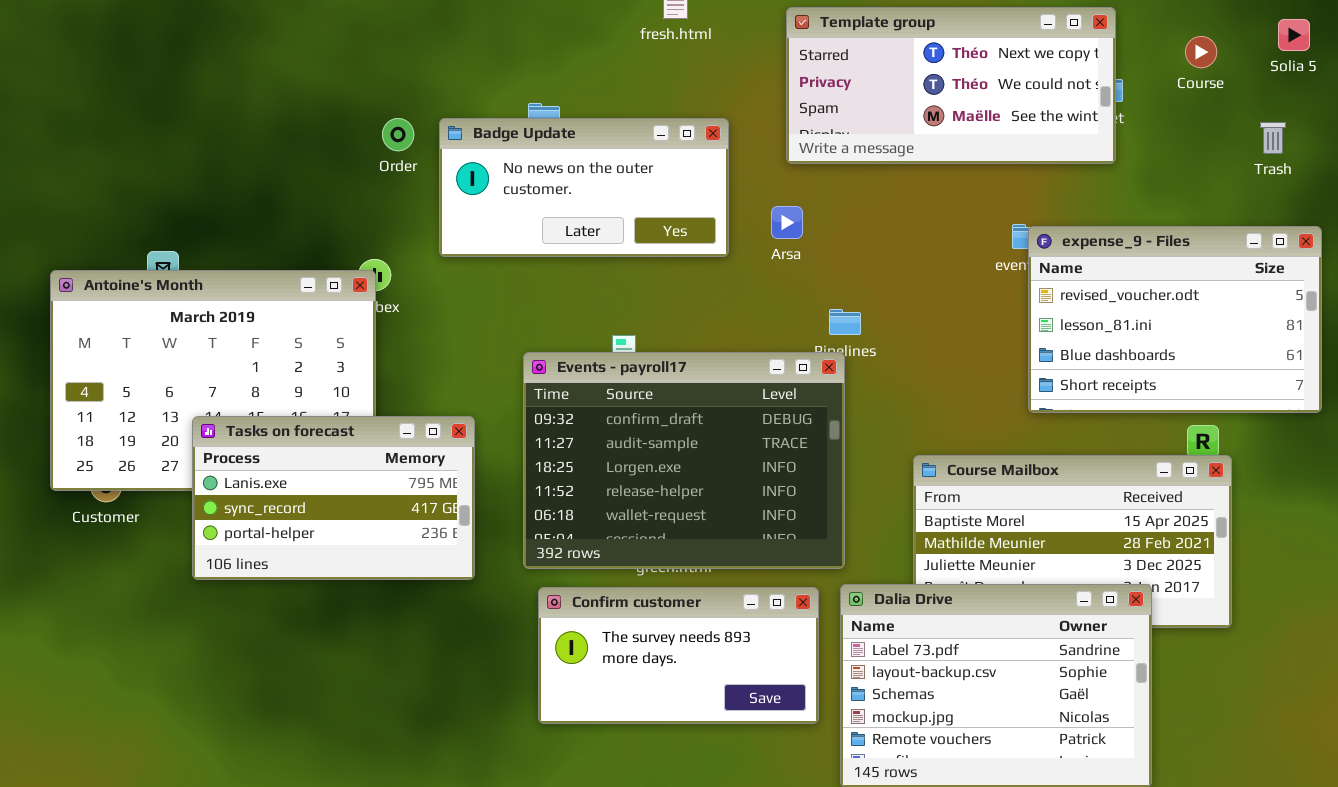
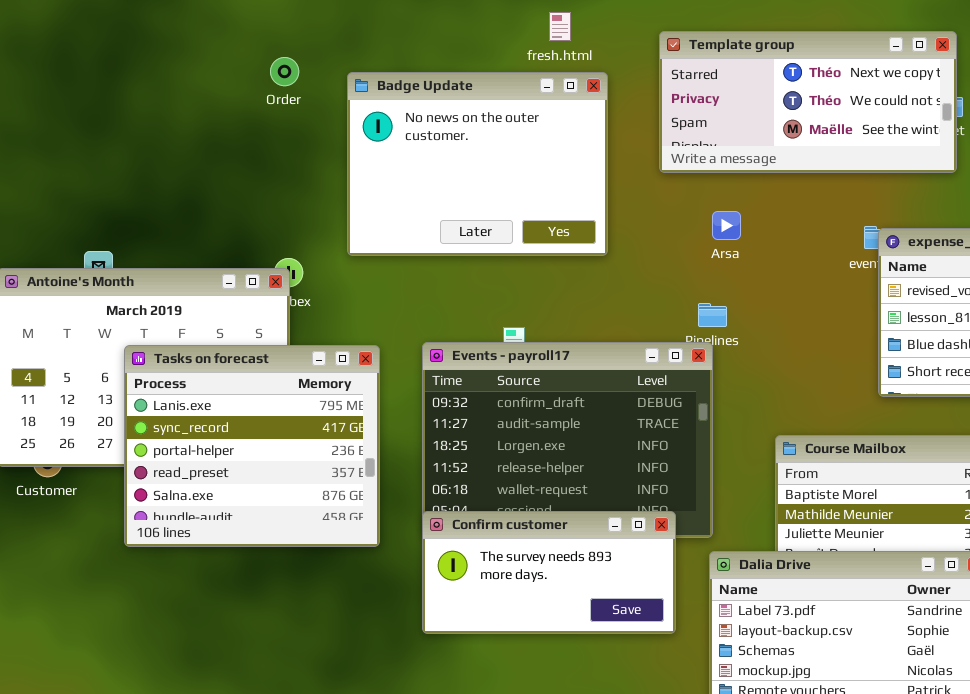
Order: [382,118,414,151] -> [270,57,299,86], moved
Badge Update: [439,118,729,257] -> [347,72,608,256], resized
Arsa: [771,206,803,239] -> [712,211,741,240], moved
Tasks on forecast: [192,416,475,580] -> [124,345,380,547], resized
Confirm customer: [538,587,819,724] -> [422,511,676,634], moved

